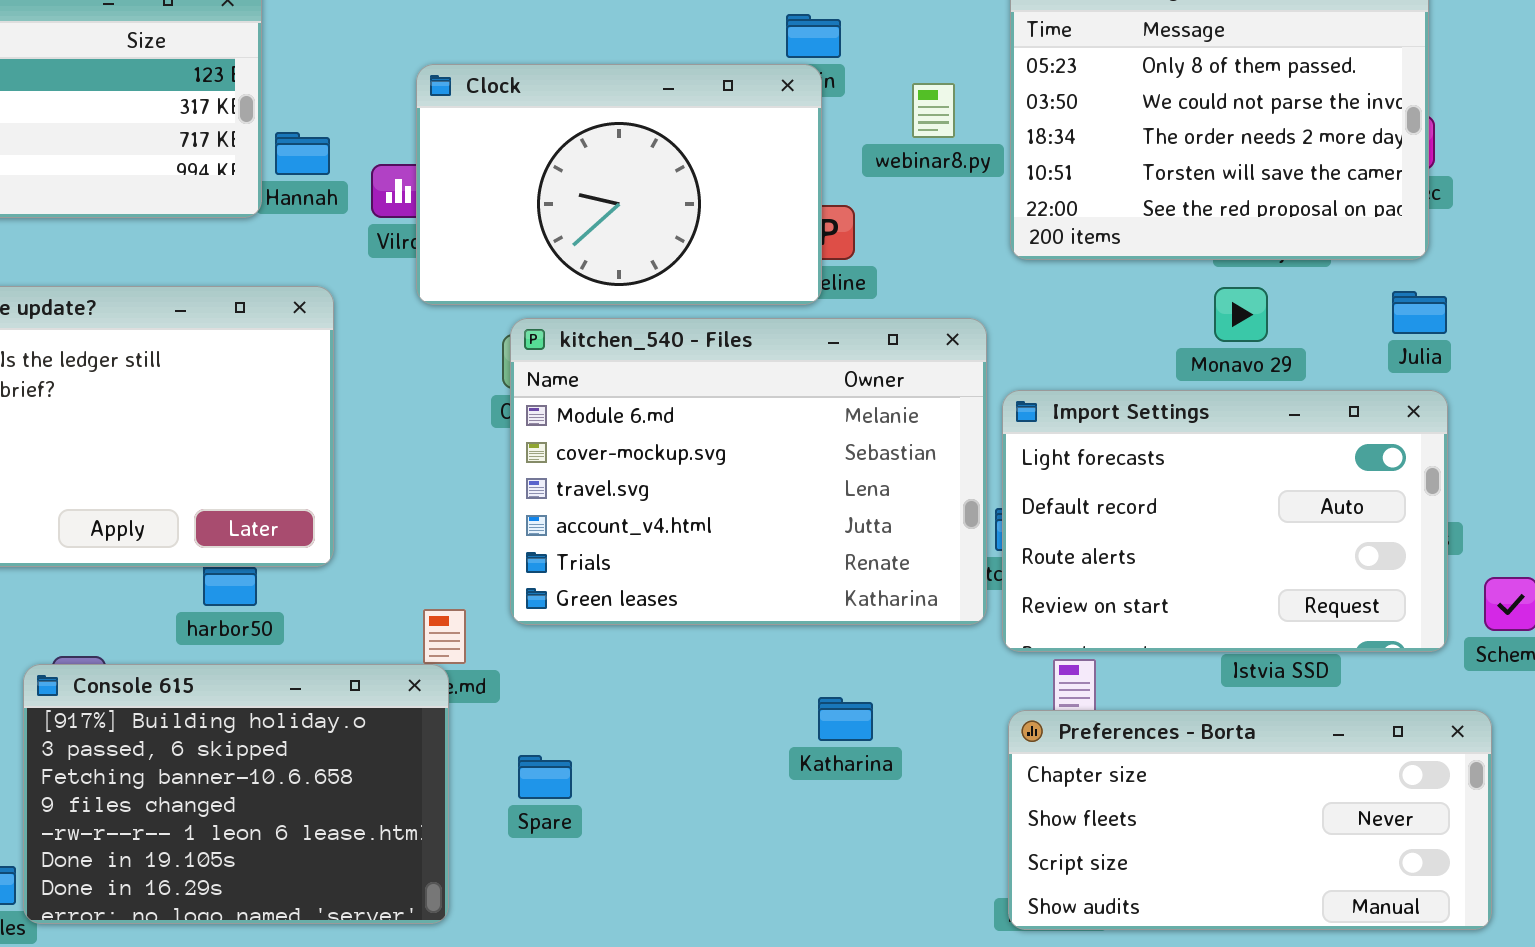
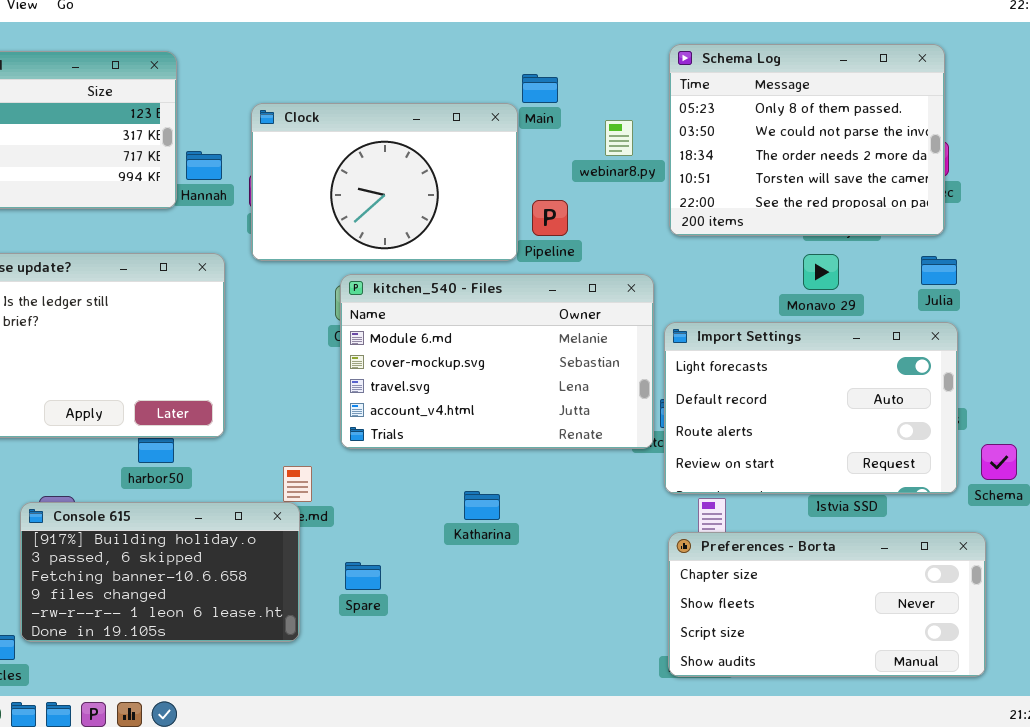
Clock: [416,64,822,305] -> [251,103,518,261], moved
kitchen_540 - Files: [510,318,987,625] -> [340,274,654,449], resized
Console 615: [23,664,449,924] -> [20,502,300,642], resized
Katharina: [818,697,873,741] -> [464,491,500,520], moved

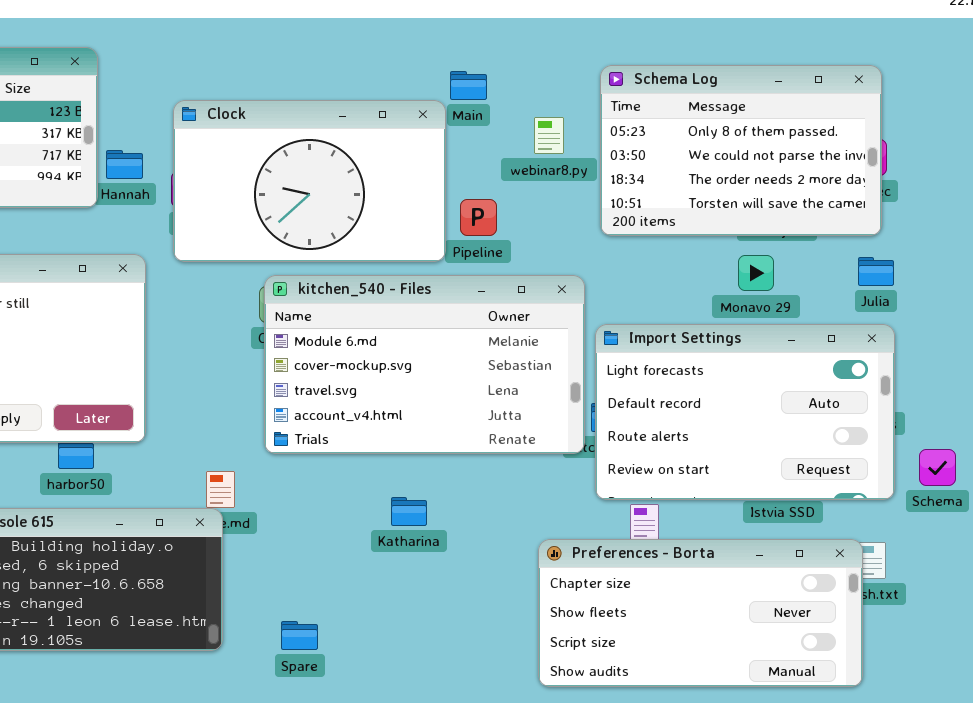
Schema Log: [669,44,945,236] -> [600,65,882,236], resized
Preferences - Borta: [668,532,986,677] -> [538,539,863,687], moved
Spare: [345,562,381,590] -> [281,621,318,650], moved

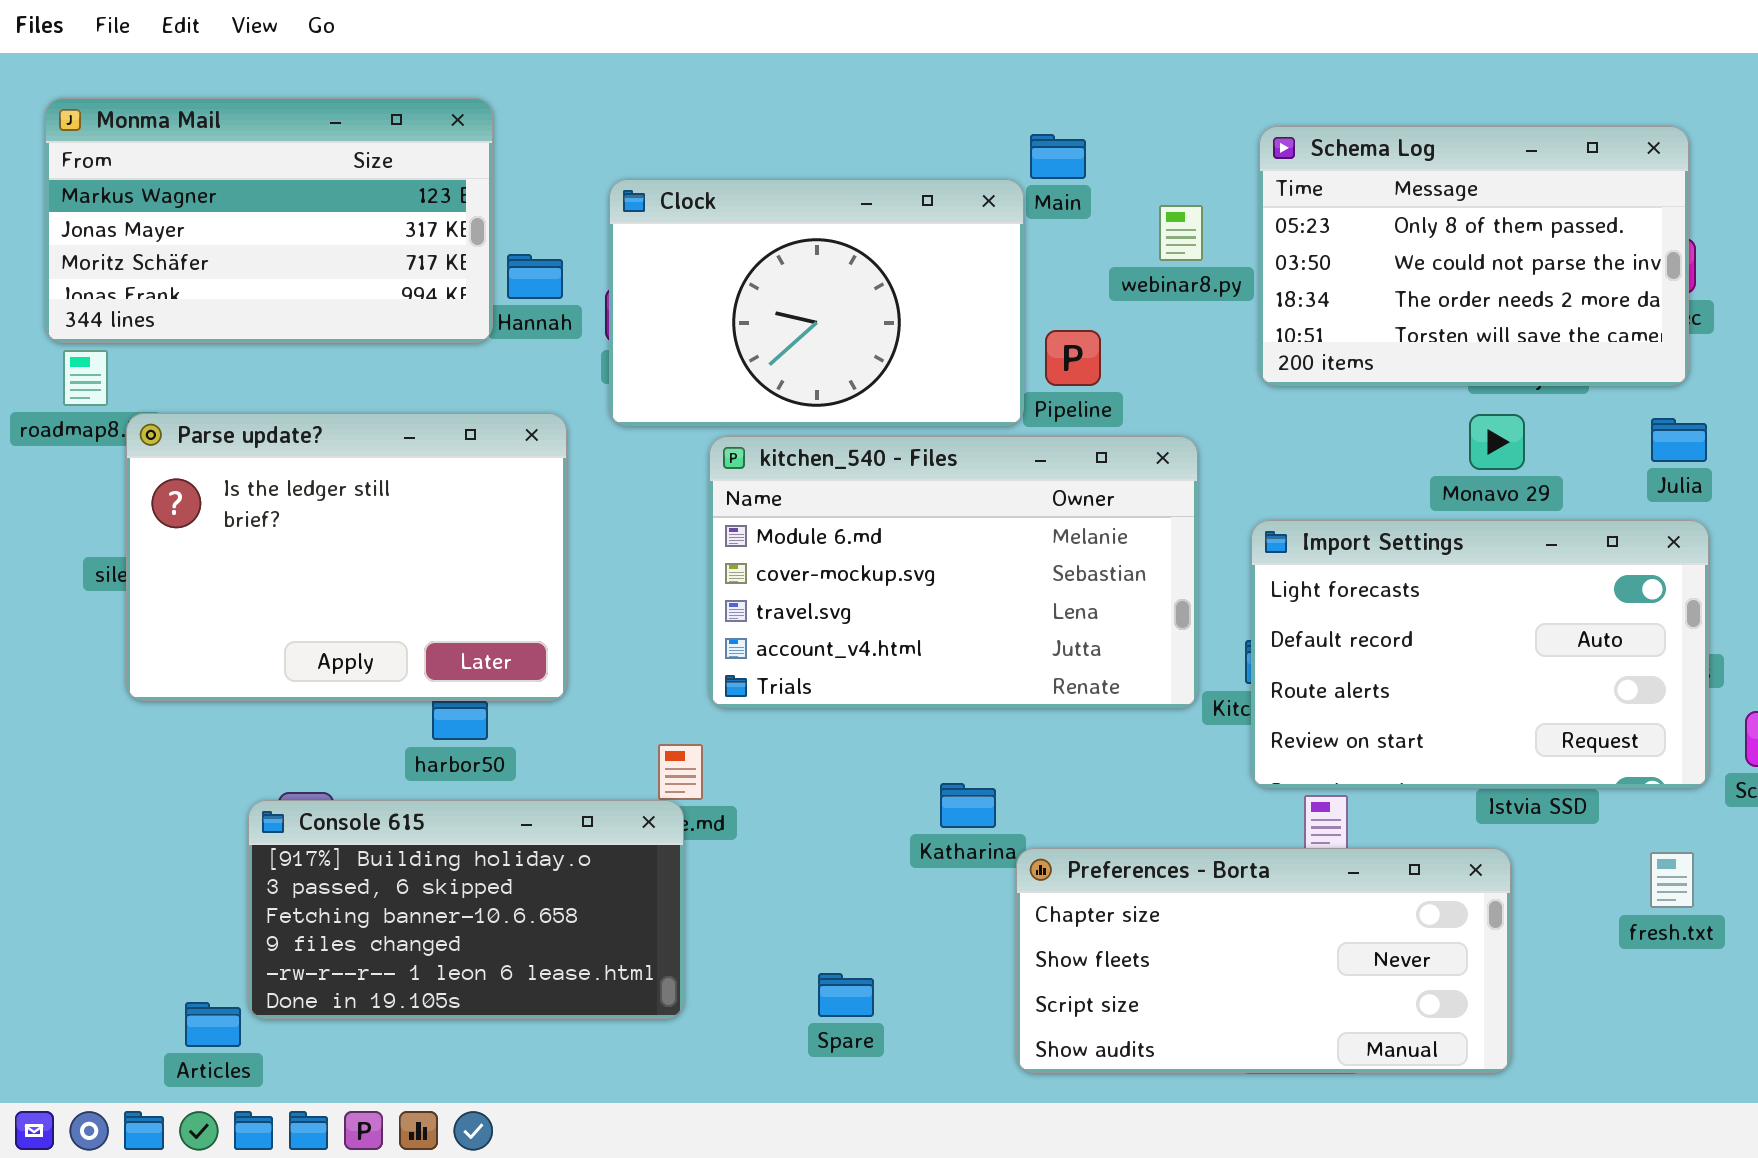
kitchen_540 - Files: [264,275,585,454] -> [709,436,1198,708], moved
Preferences - Borta: [538,539,863,687] -> [1016,848,1511,1073], moved
Spare: [281,621,318,650] -> [818,973,874,1017], moved

